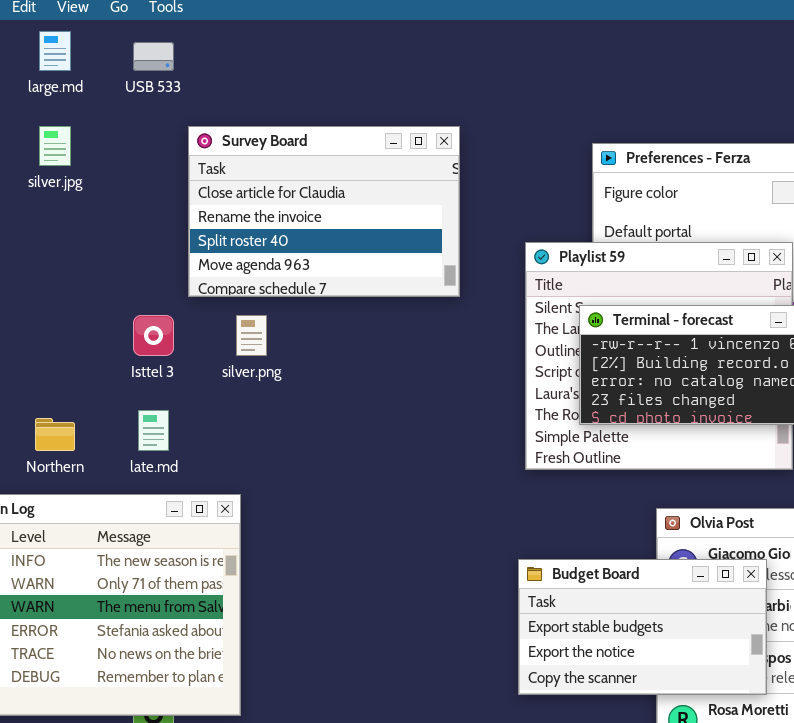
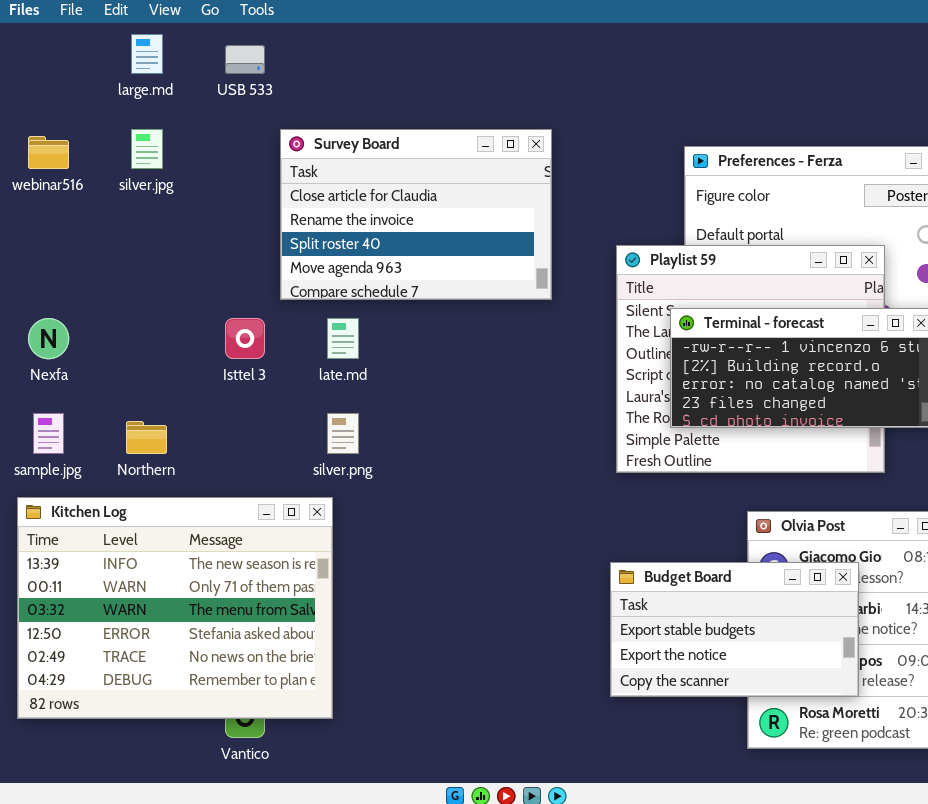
silver.png: [236,315,267,356] -> [327,413,359,454], moved
late.md: [138,410,169,451] -> [327,318,359,359], moved

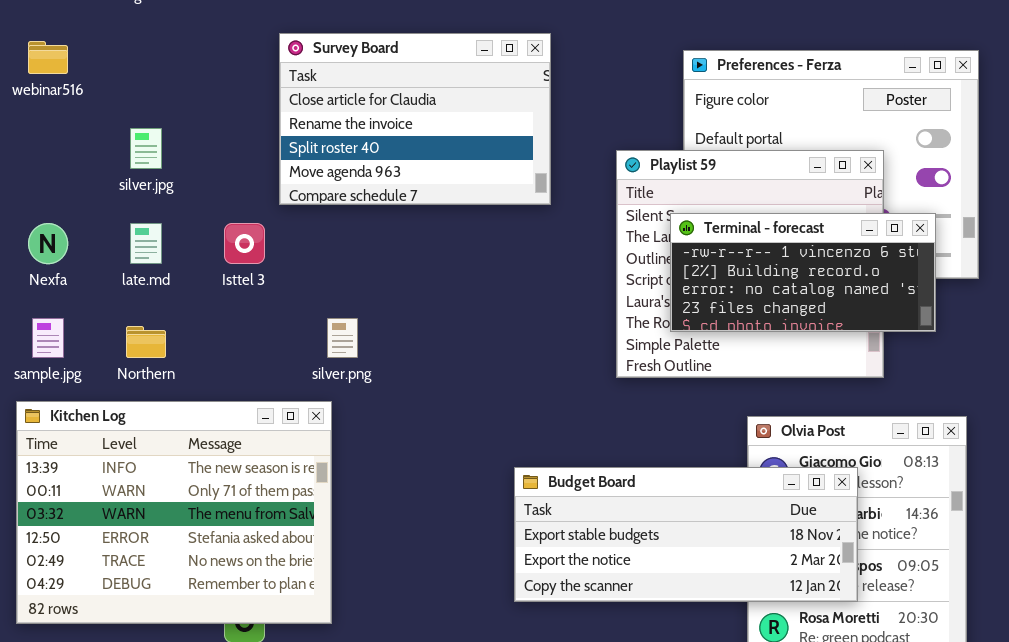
silver.jpg: [131,129,163,169] -> [130,128,162,169], moved
late.md: [327,318,359,359] -> [130,223,162,264], moved
Budget Board: [610,562,859,697] -> [514,467,858,602], resized

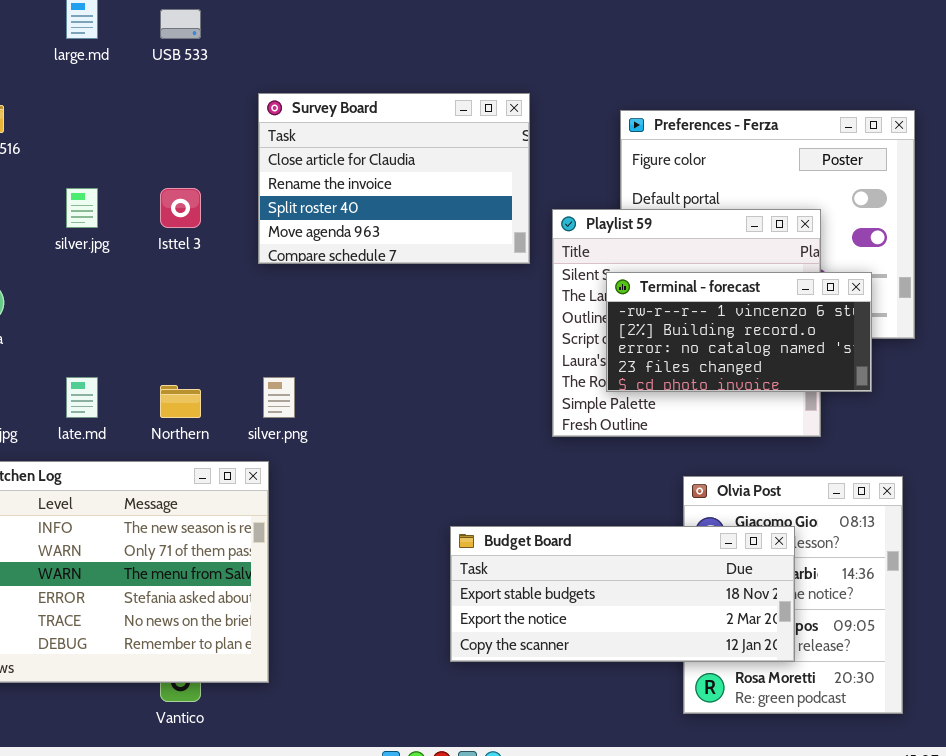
Survey Board: [279,33,551,205] -> [258,93,530,264], moved
late.md: [130,223,162,264] -> [66,377,98,418], moved
Isttel 3: [224,223,265,264] -> [160,188,201,228], moved
Northern: [126,326,166,358] -> [160,385,201,418], moved

